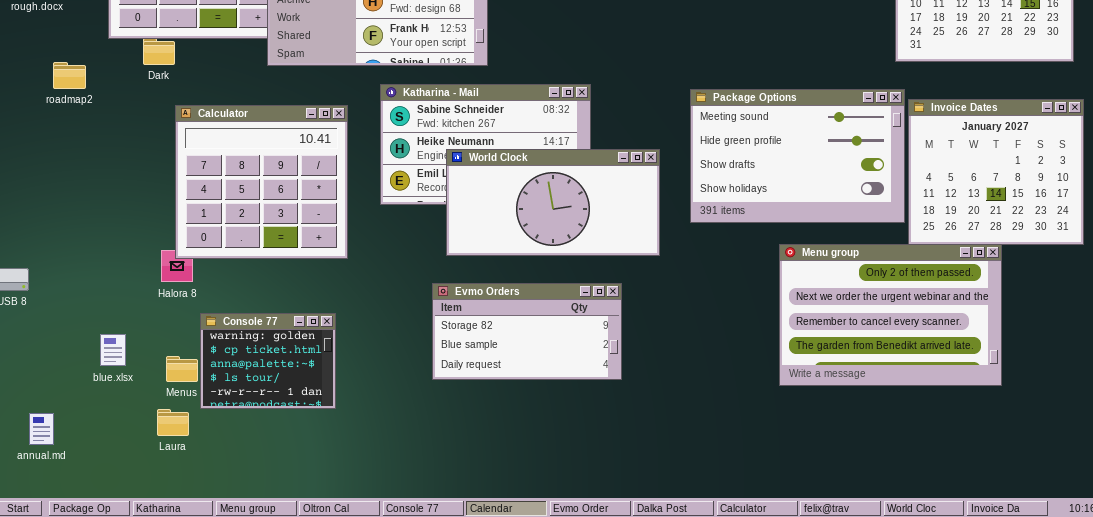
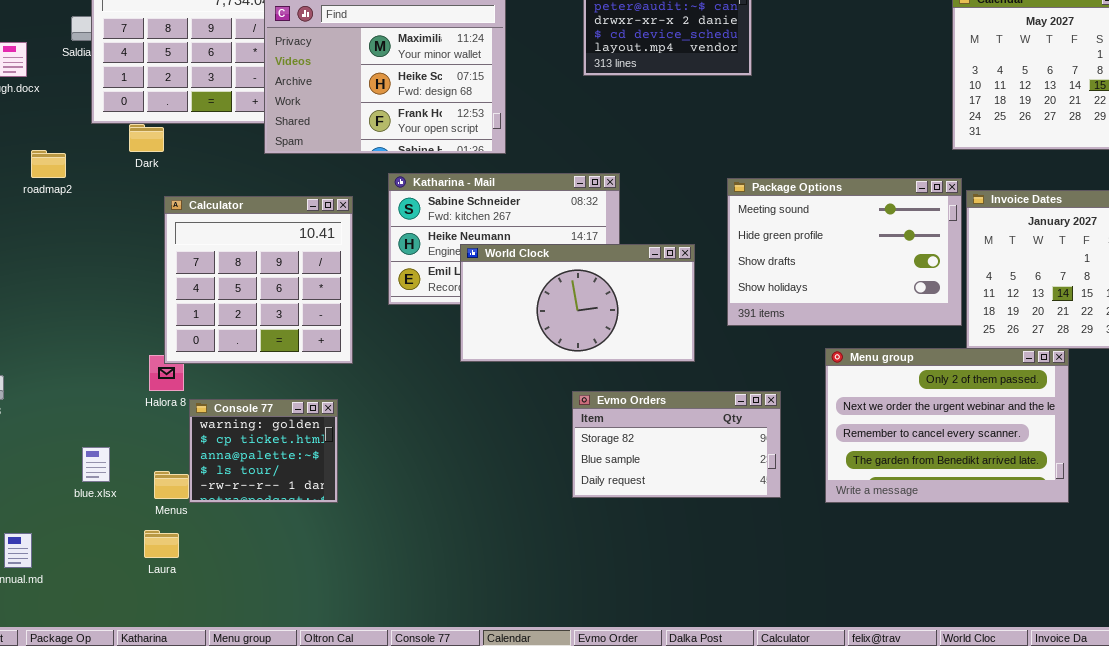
Evmo Orders: [432,283,622,380] -> [572,391,781,498], moved
Console 77: [200,313,336,409] -> [189,399,338,503], moved

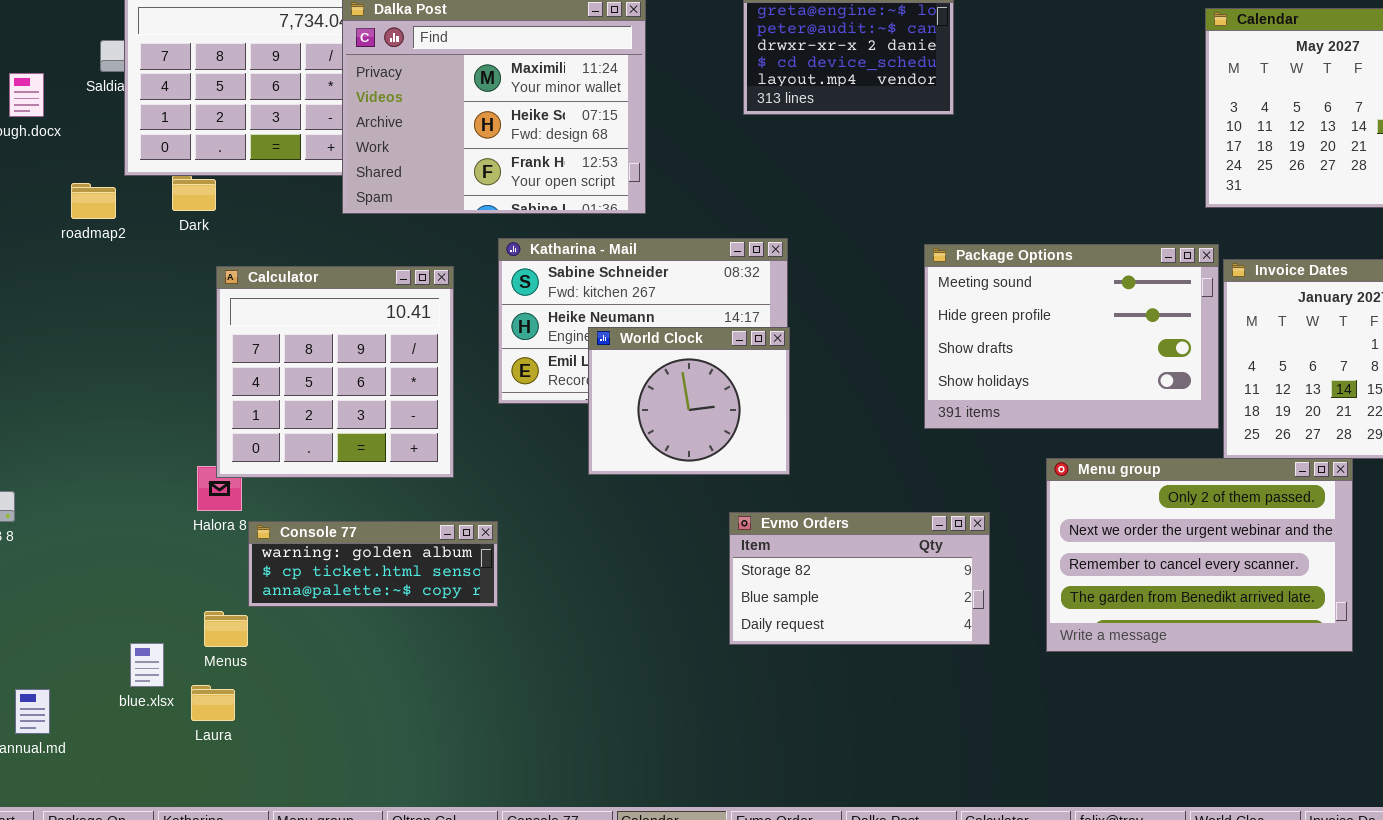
roadmap2: [31,150,66,178] -> [71,183,116,219], moved
World Clock: [460,244,695,362] -> [588,327,790,475], resized
Console 77: [189,399,338,503] -> [248,521,498,607], resized
blue.xlsx: [82,447,110,482] -> [130,643,164,687], moved

